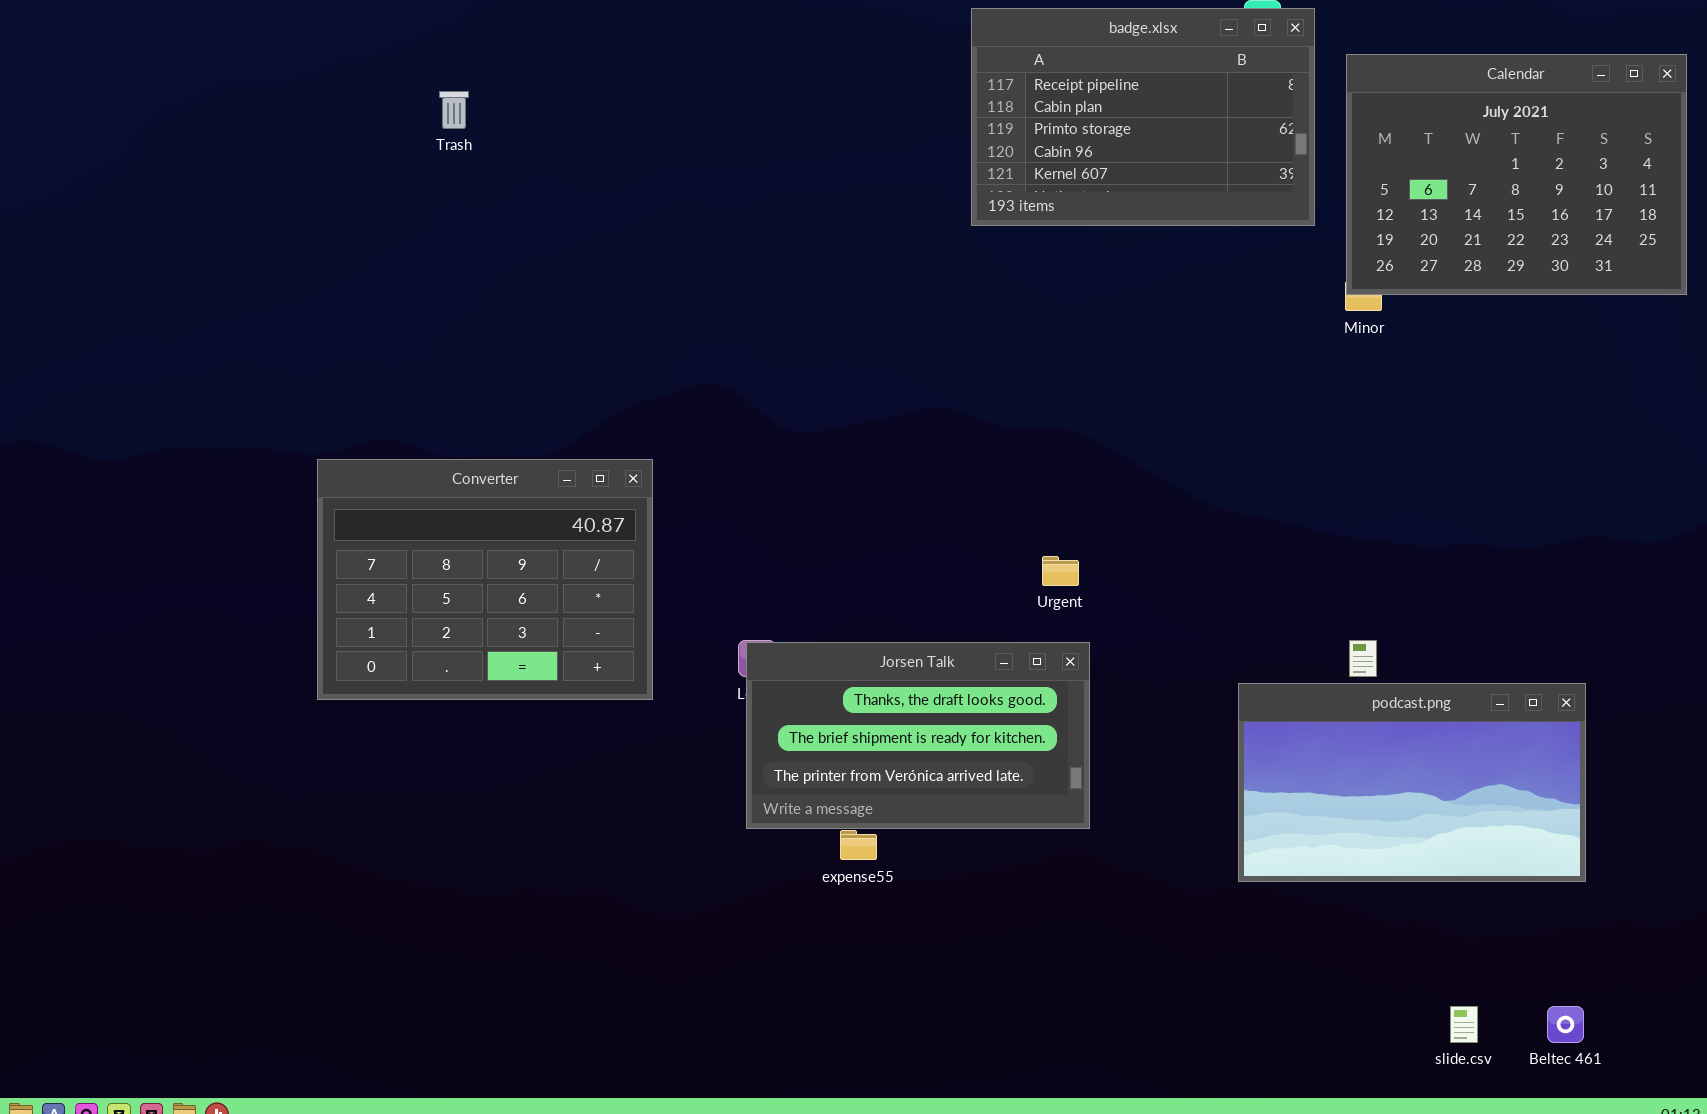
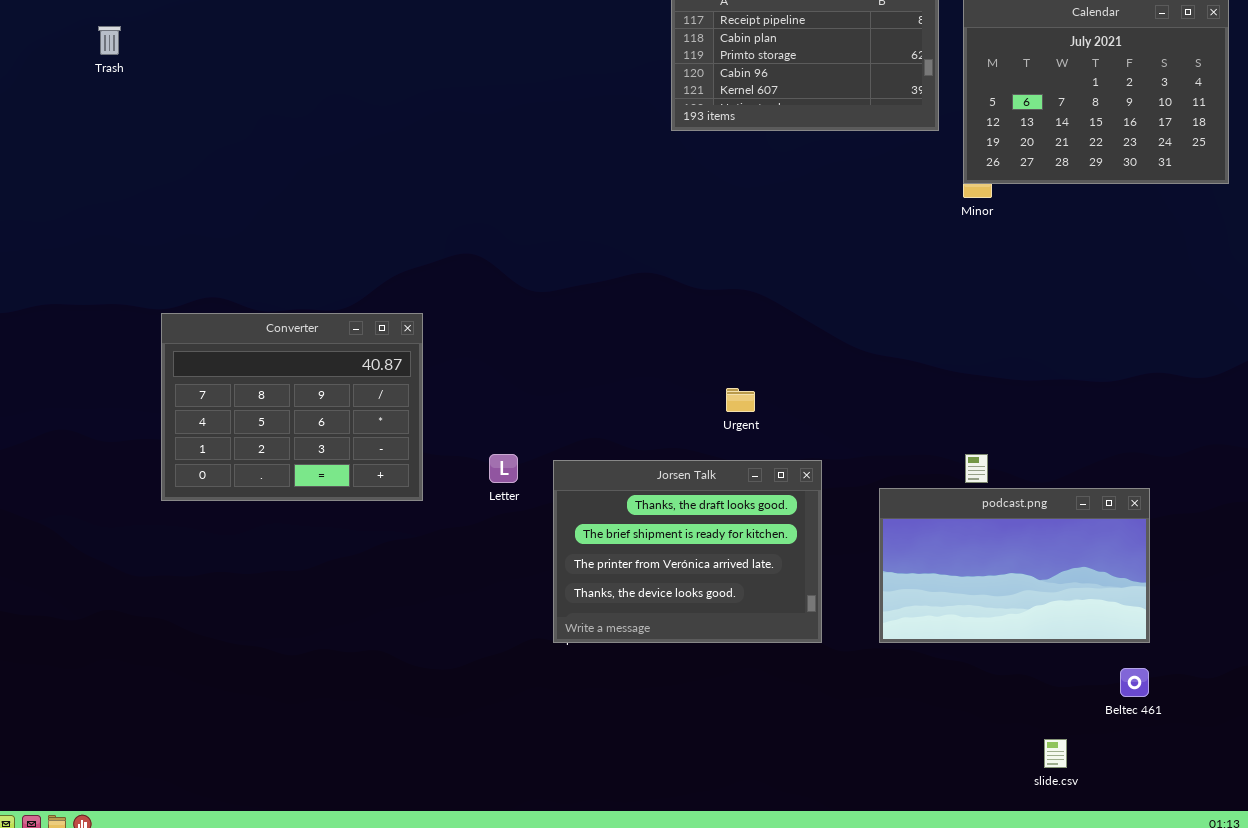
Trash: [439,91,469,129] -> [98,26,121,55], moved
Jorsen Talk: [746,642,1090,829] -> [553,460,822,643], moved, resized
Beltec 461: [1547,1006,1584,1043] -> [1120,668,1149,697], moved

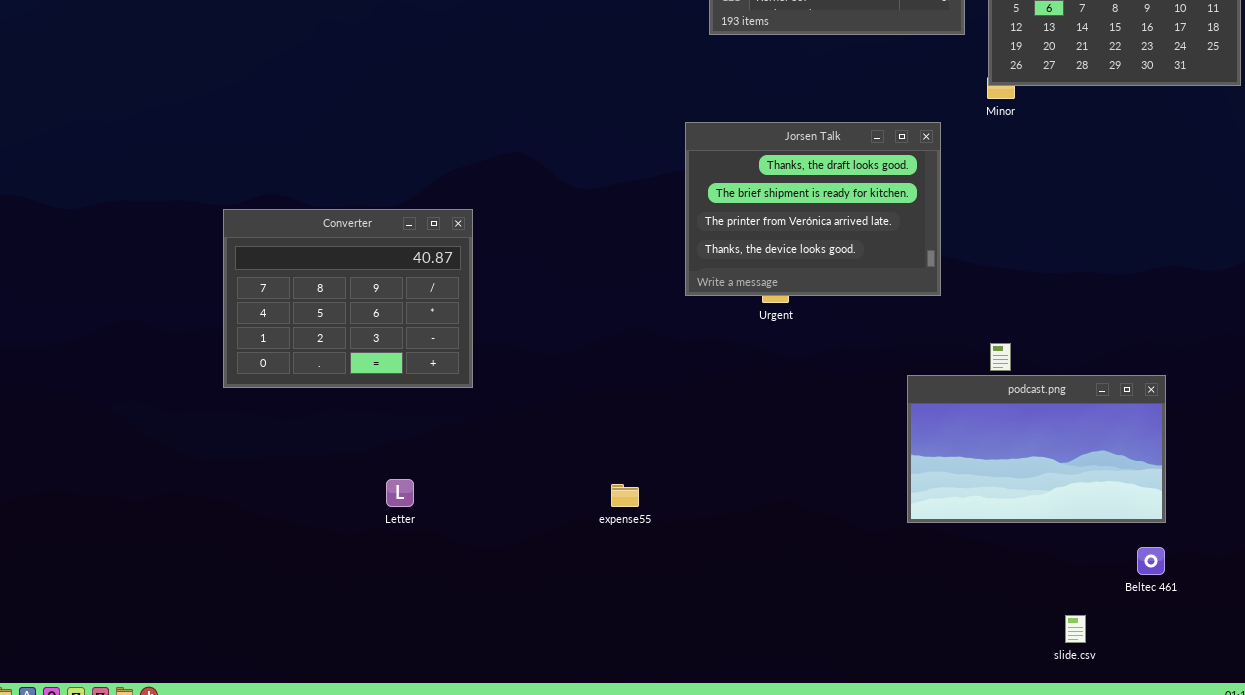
Letter: [489,454,518,483] -> [386,479,414,507], moved
Jorsen Talk: [553,460,822,643] -> [685,122,941,296], moved

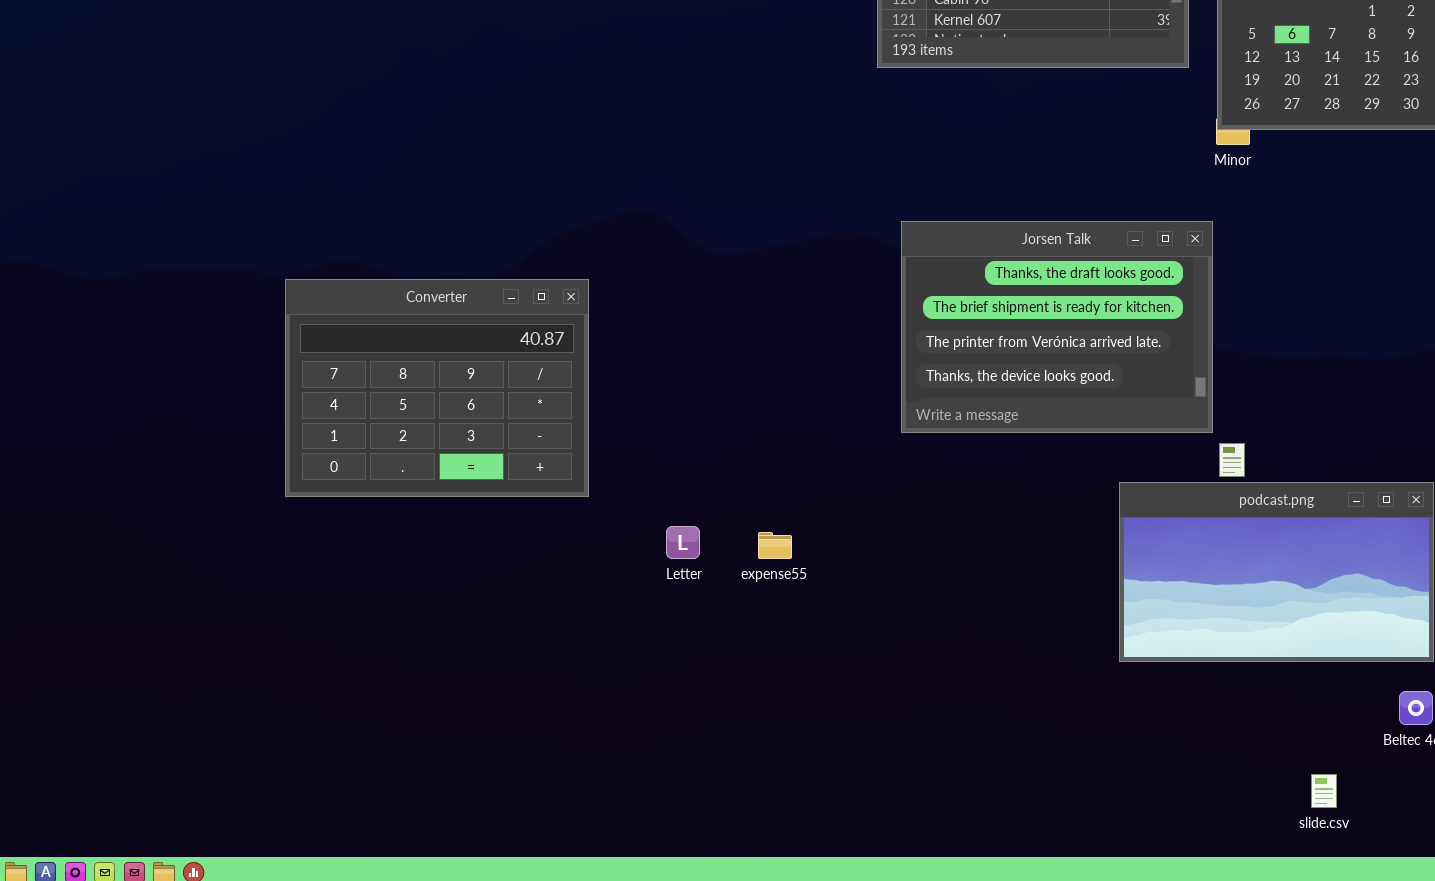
Jorsen Talk: [685,122,941,296] -> [901,221,1213,433], moved
Letter: [386,479,414,507] -> [666,526,700,559], moved
expense55: [611,484,639,507] -> [758,532,792,559], moved

